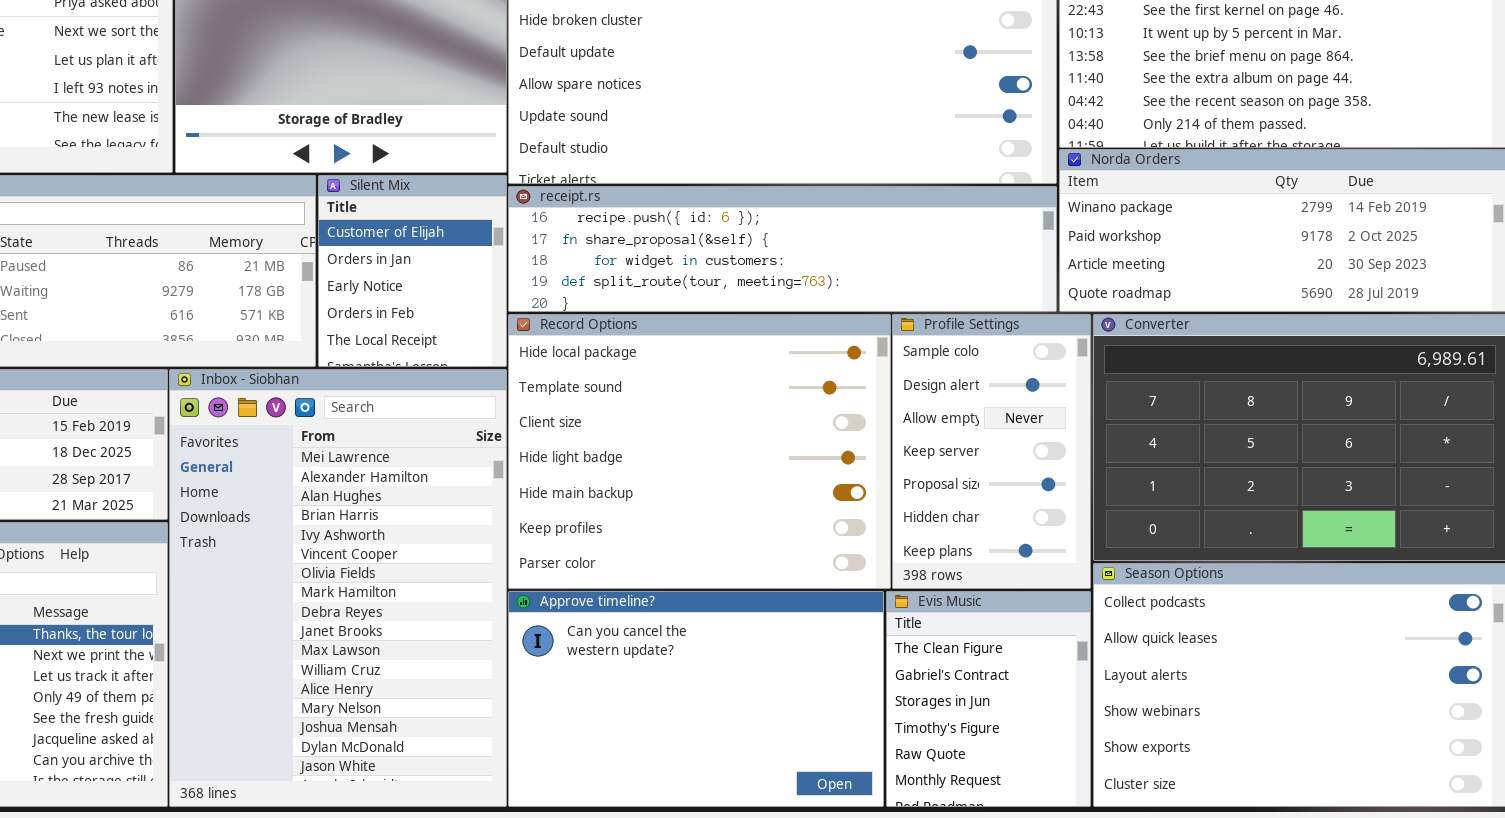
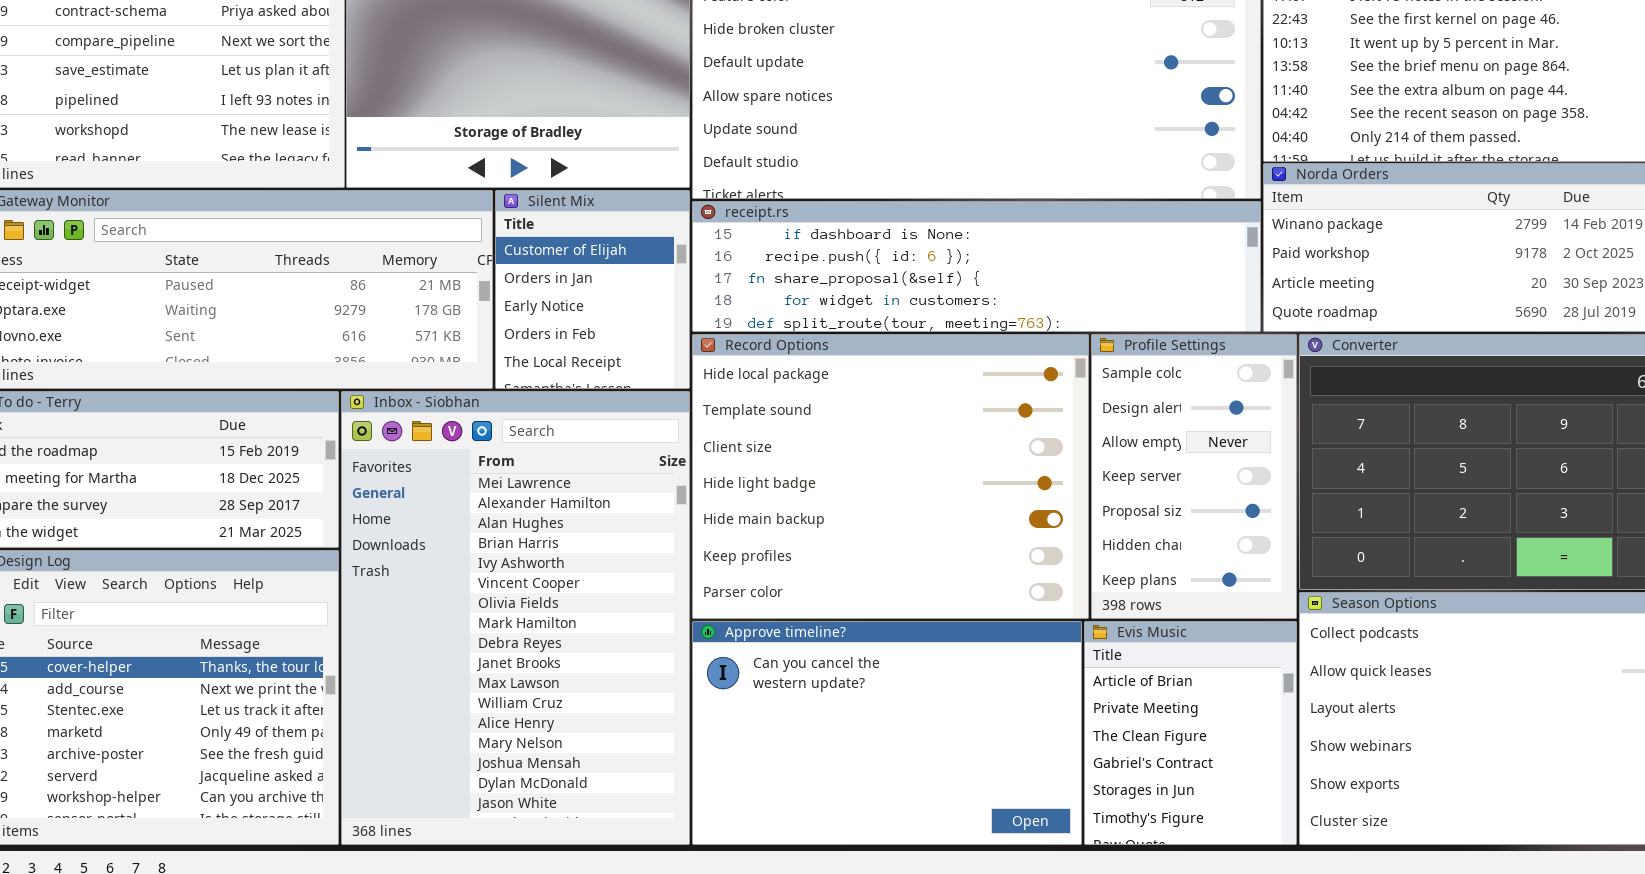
receipt.rs: [508,186,1057,312] -> [692,201,1261,332], scrolled up 1 row
Evis Music: [886,591,1091,807] -> [1084,621,1297,845], scrolled up 2 rows

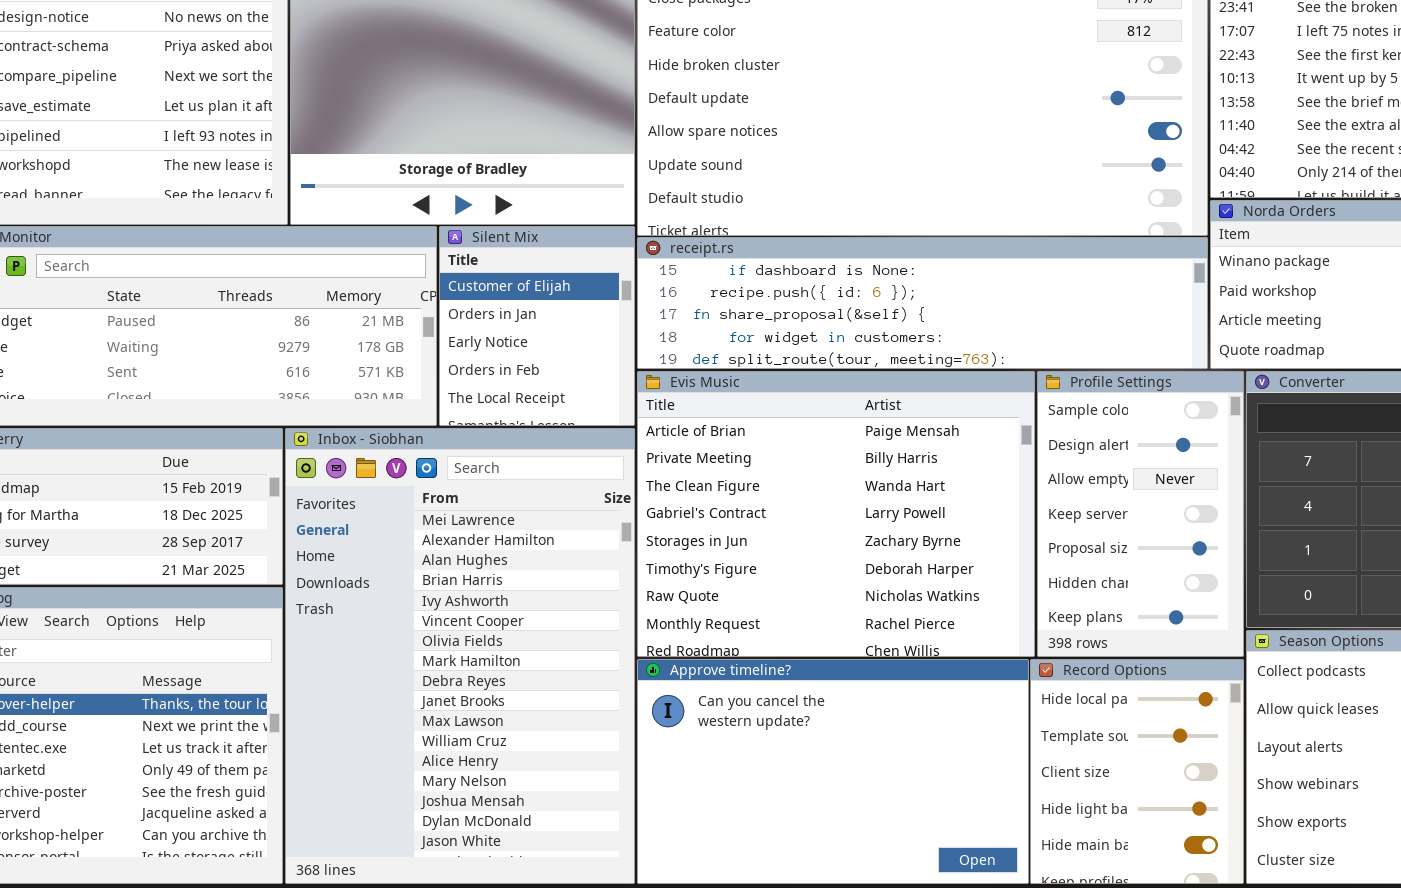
Record Options: [692,334,1089,619] -> [1030,659,1244,884], moved, resized
Evis Music: [1084,621,1297,845] -> [637,371,1035,657], moved, resized

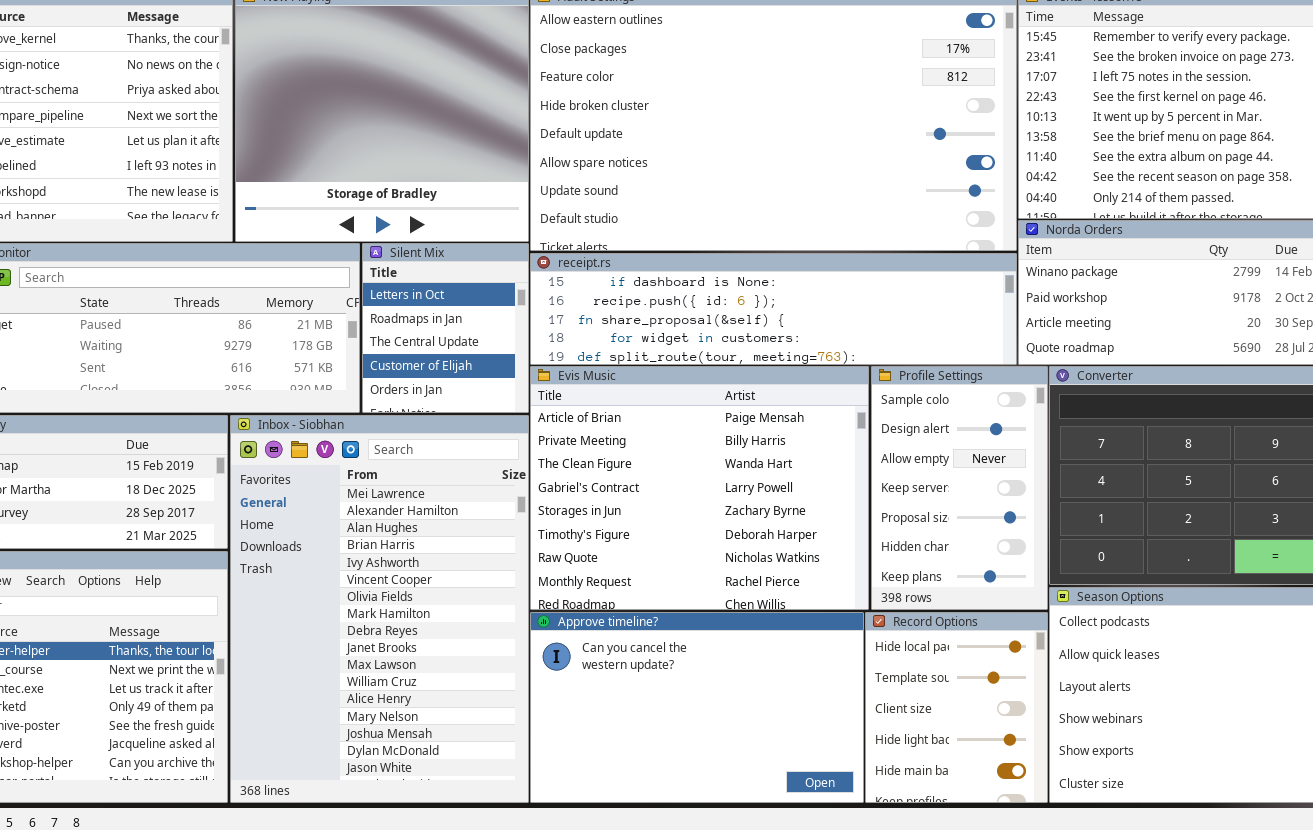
Silent Mix: [439,226,635,426] -> [362,243,529,413], scrolled up 3 rows

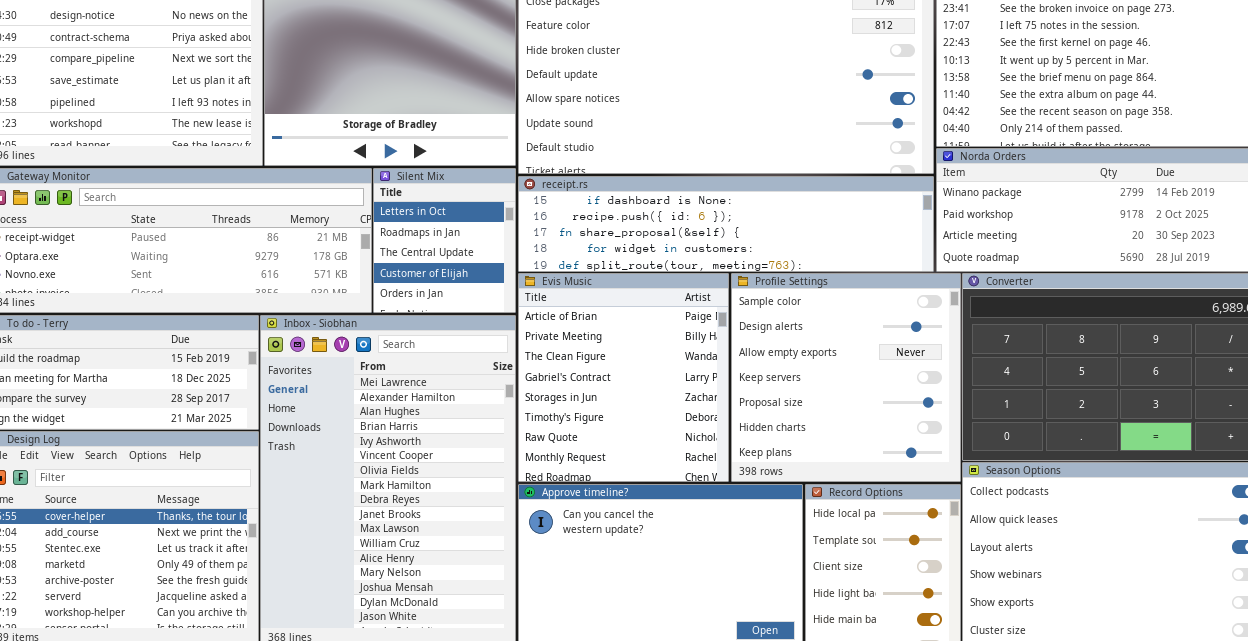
Evis Music: [530,366,869,610] -> [518,273,729,482], resized
Profile Settings: [871,366,1048,610] -> [731,273,961,482], resized

